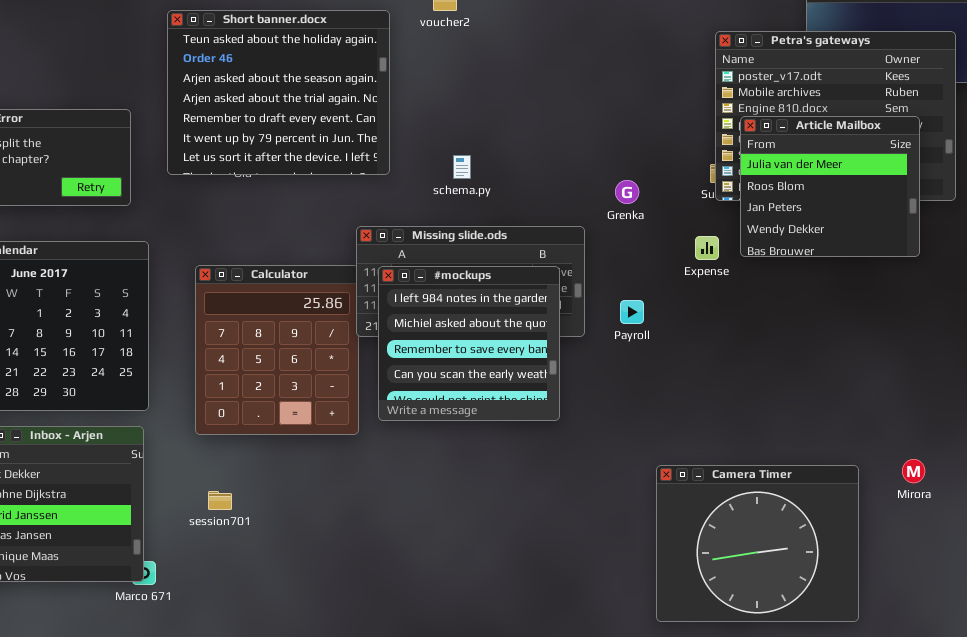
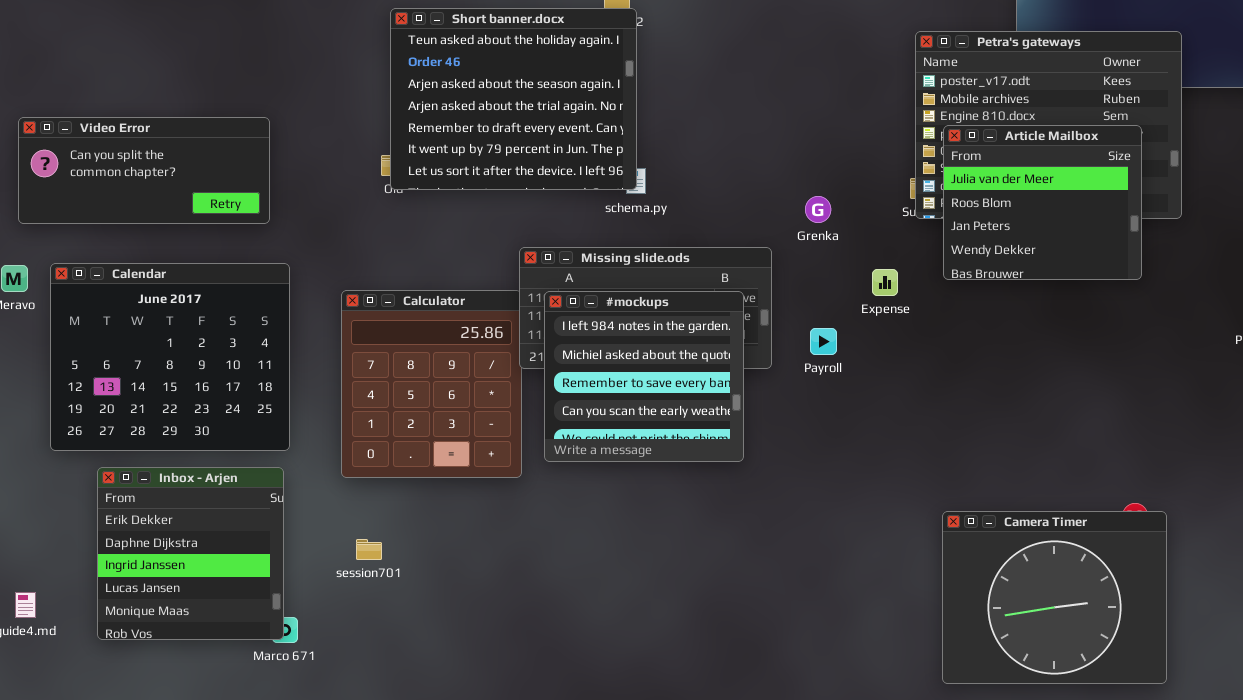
Short banner.docx: [167,10,390,175] -> [390,8,637,190], moved
Expense: [695,236,719,260] -> [872,269,898,296], moved
Camera Timer: [656,465,859,622] -> [942,511,1167,684], moved

